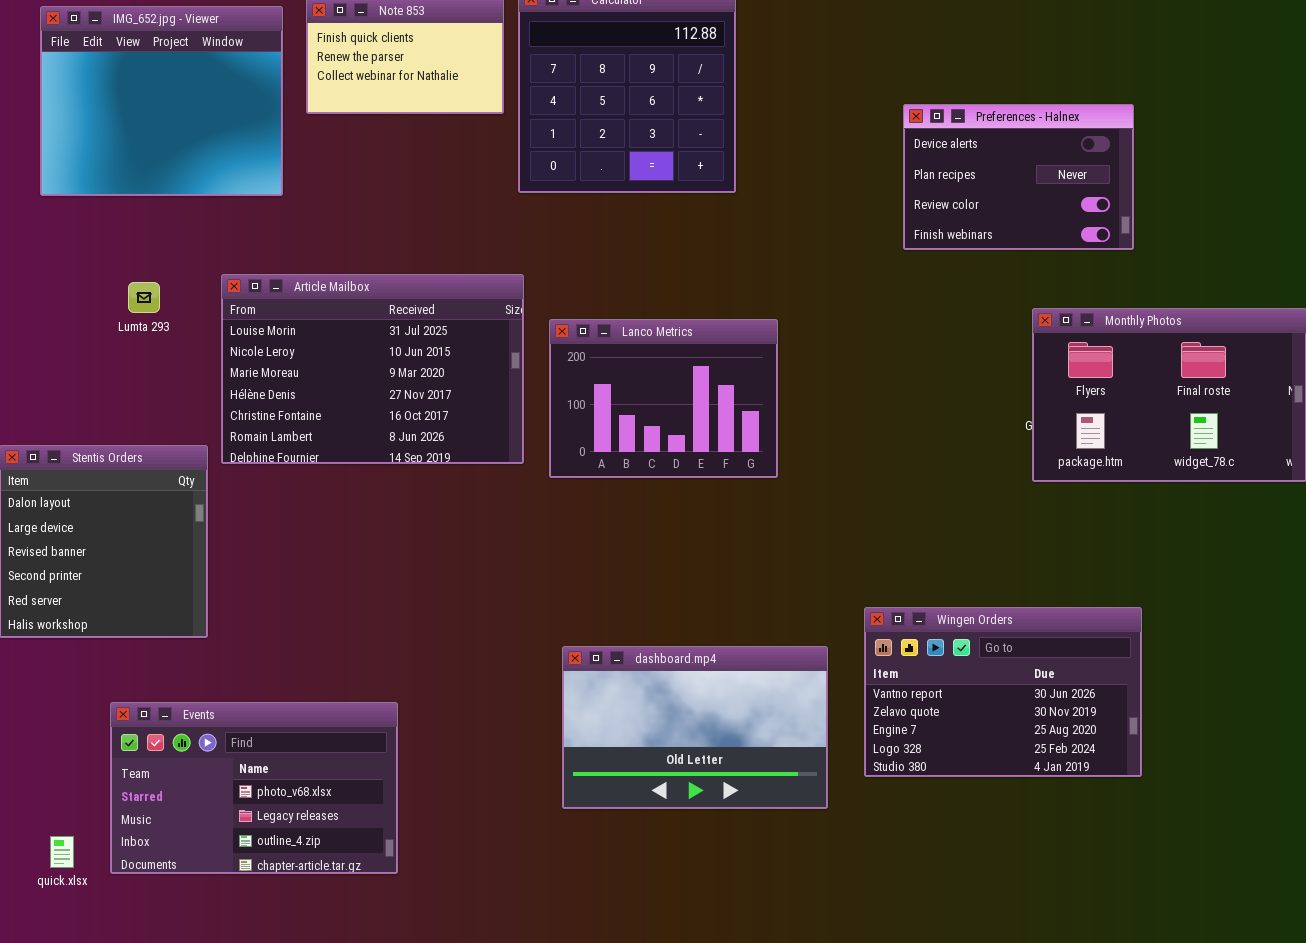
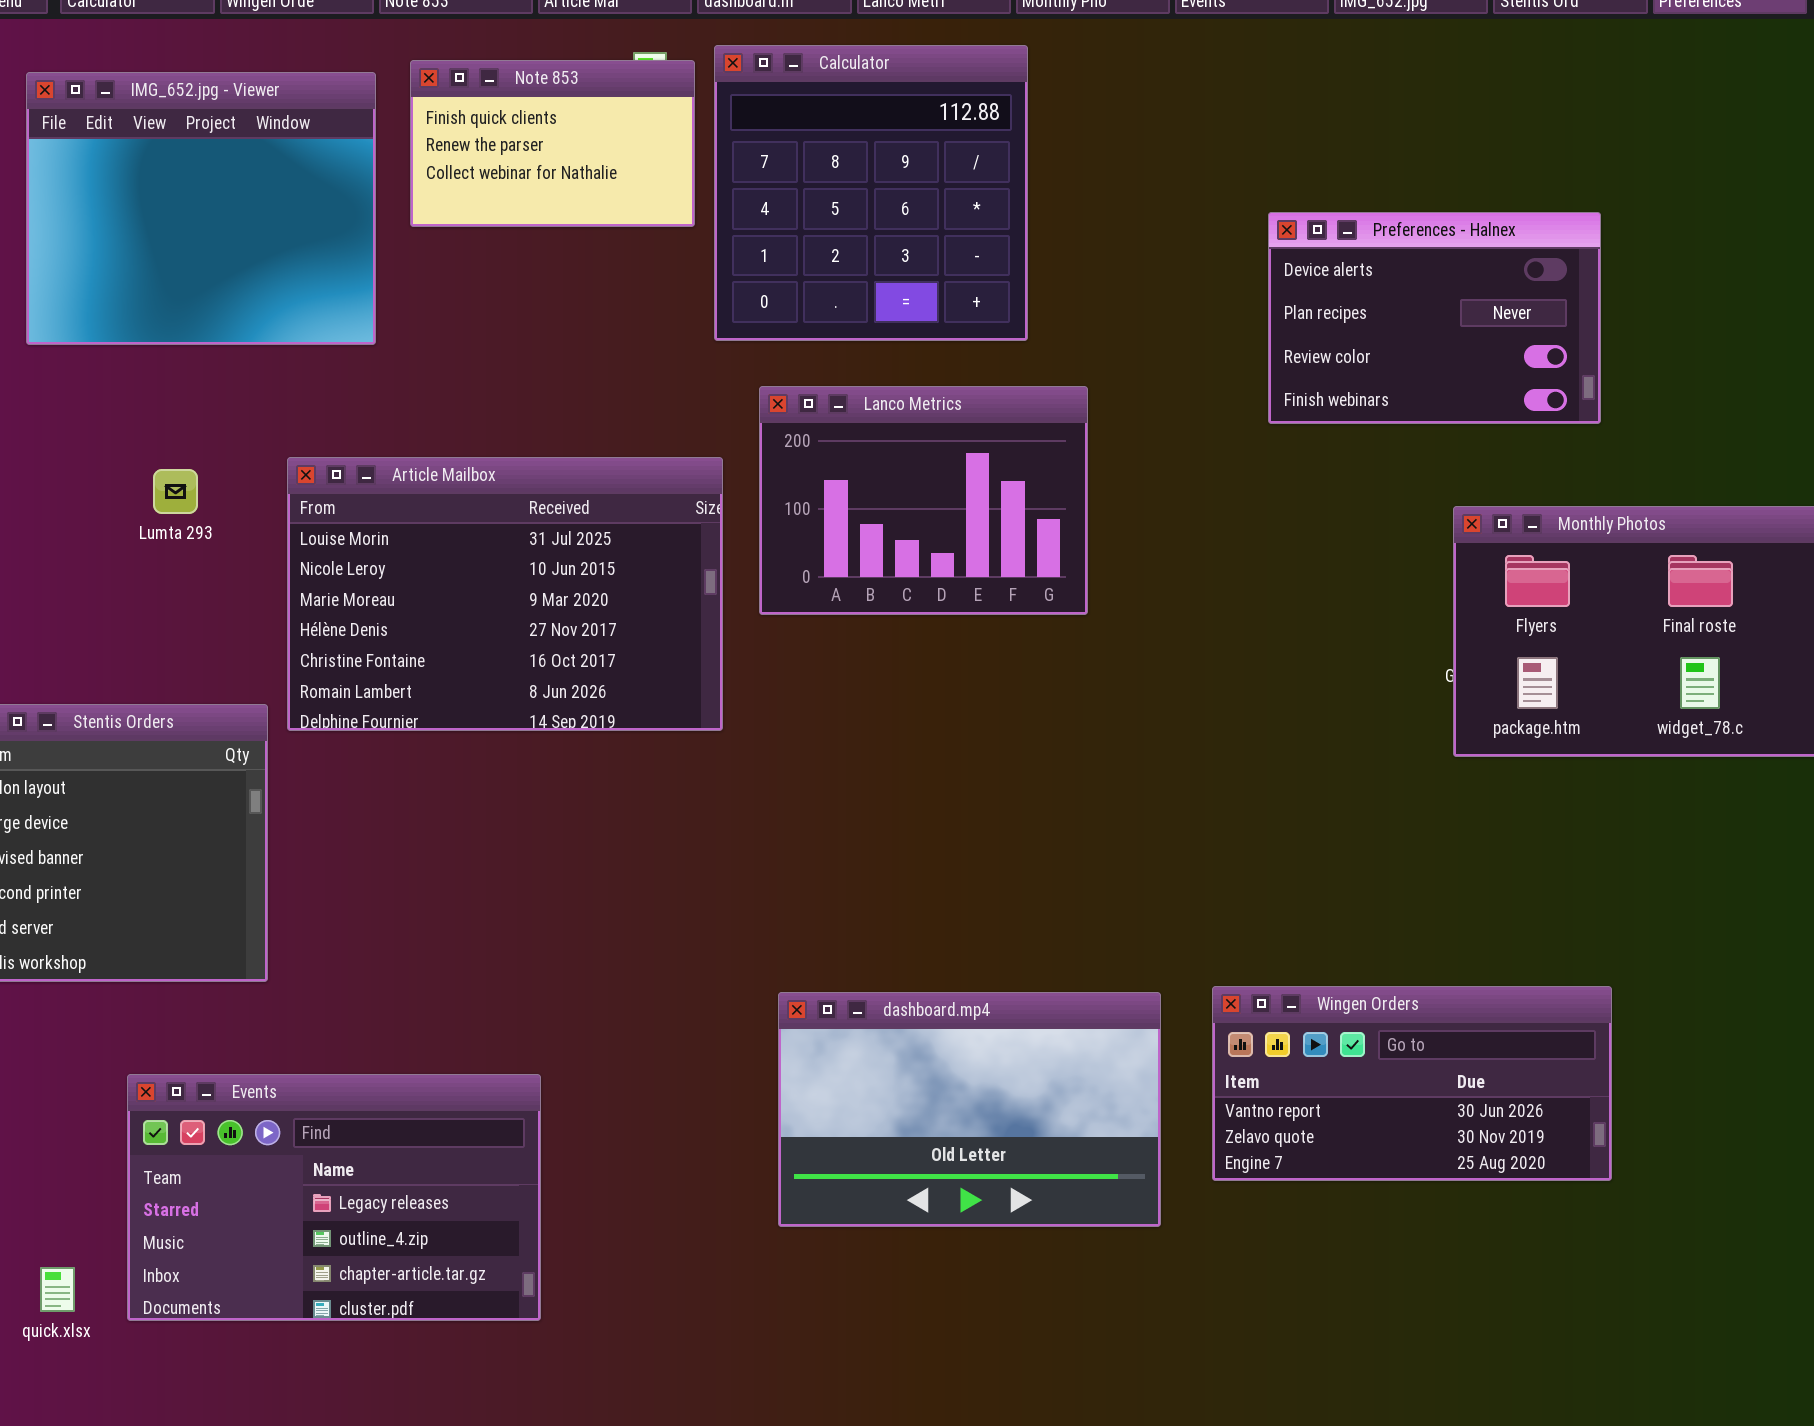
Lanco Metrics: [549,319,778,478] -> [759,386,1088,615], moved
Wingen Orders: [864,607,1142,777] -> [1212,986,1612,1181], resized
Events: [110,702,398,874] -> [127,1074,541,1321], scrolled down 1 row

